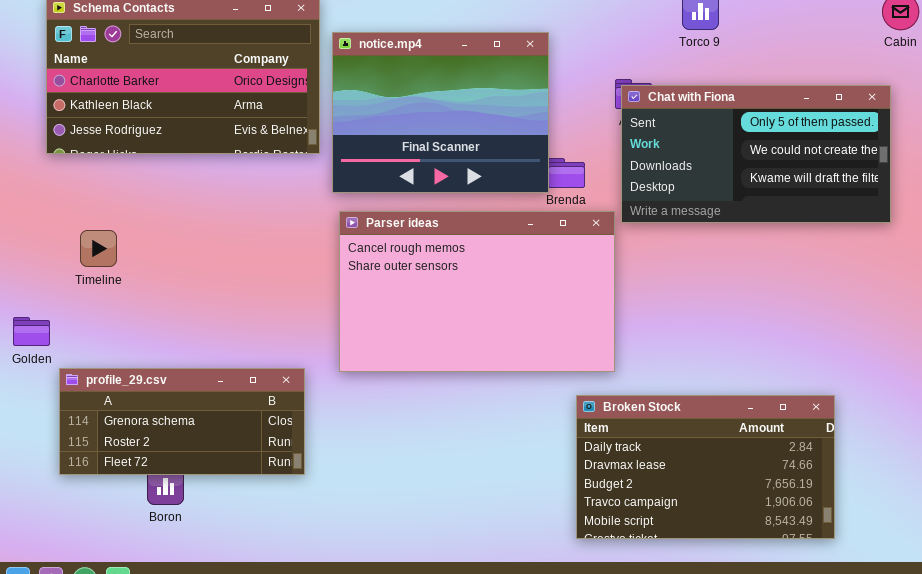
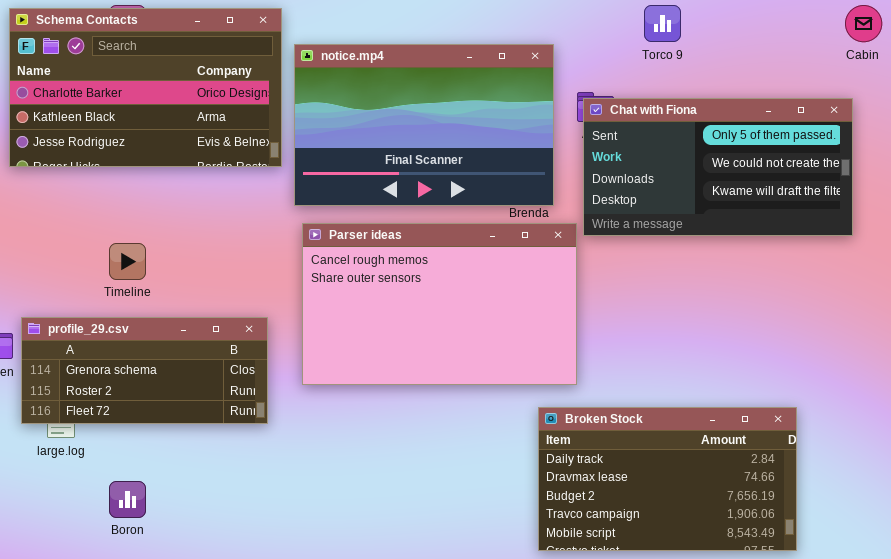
notice.mp4: [332,32,549,193] -> [294,44,554,206], resized
Timeline: [80,230,117,267] -> [109,243,146,280], moved
profile_29.csv: [59,368,305,475] -> [21,317,268,424], moved

